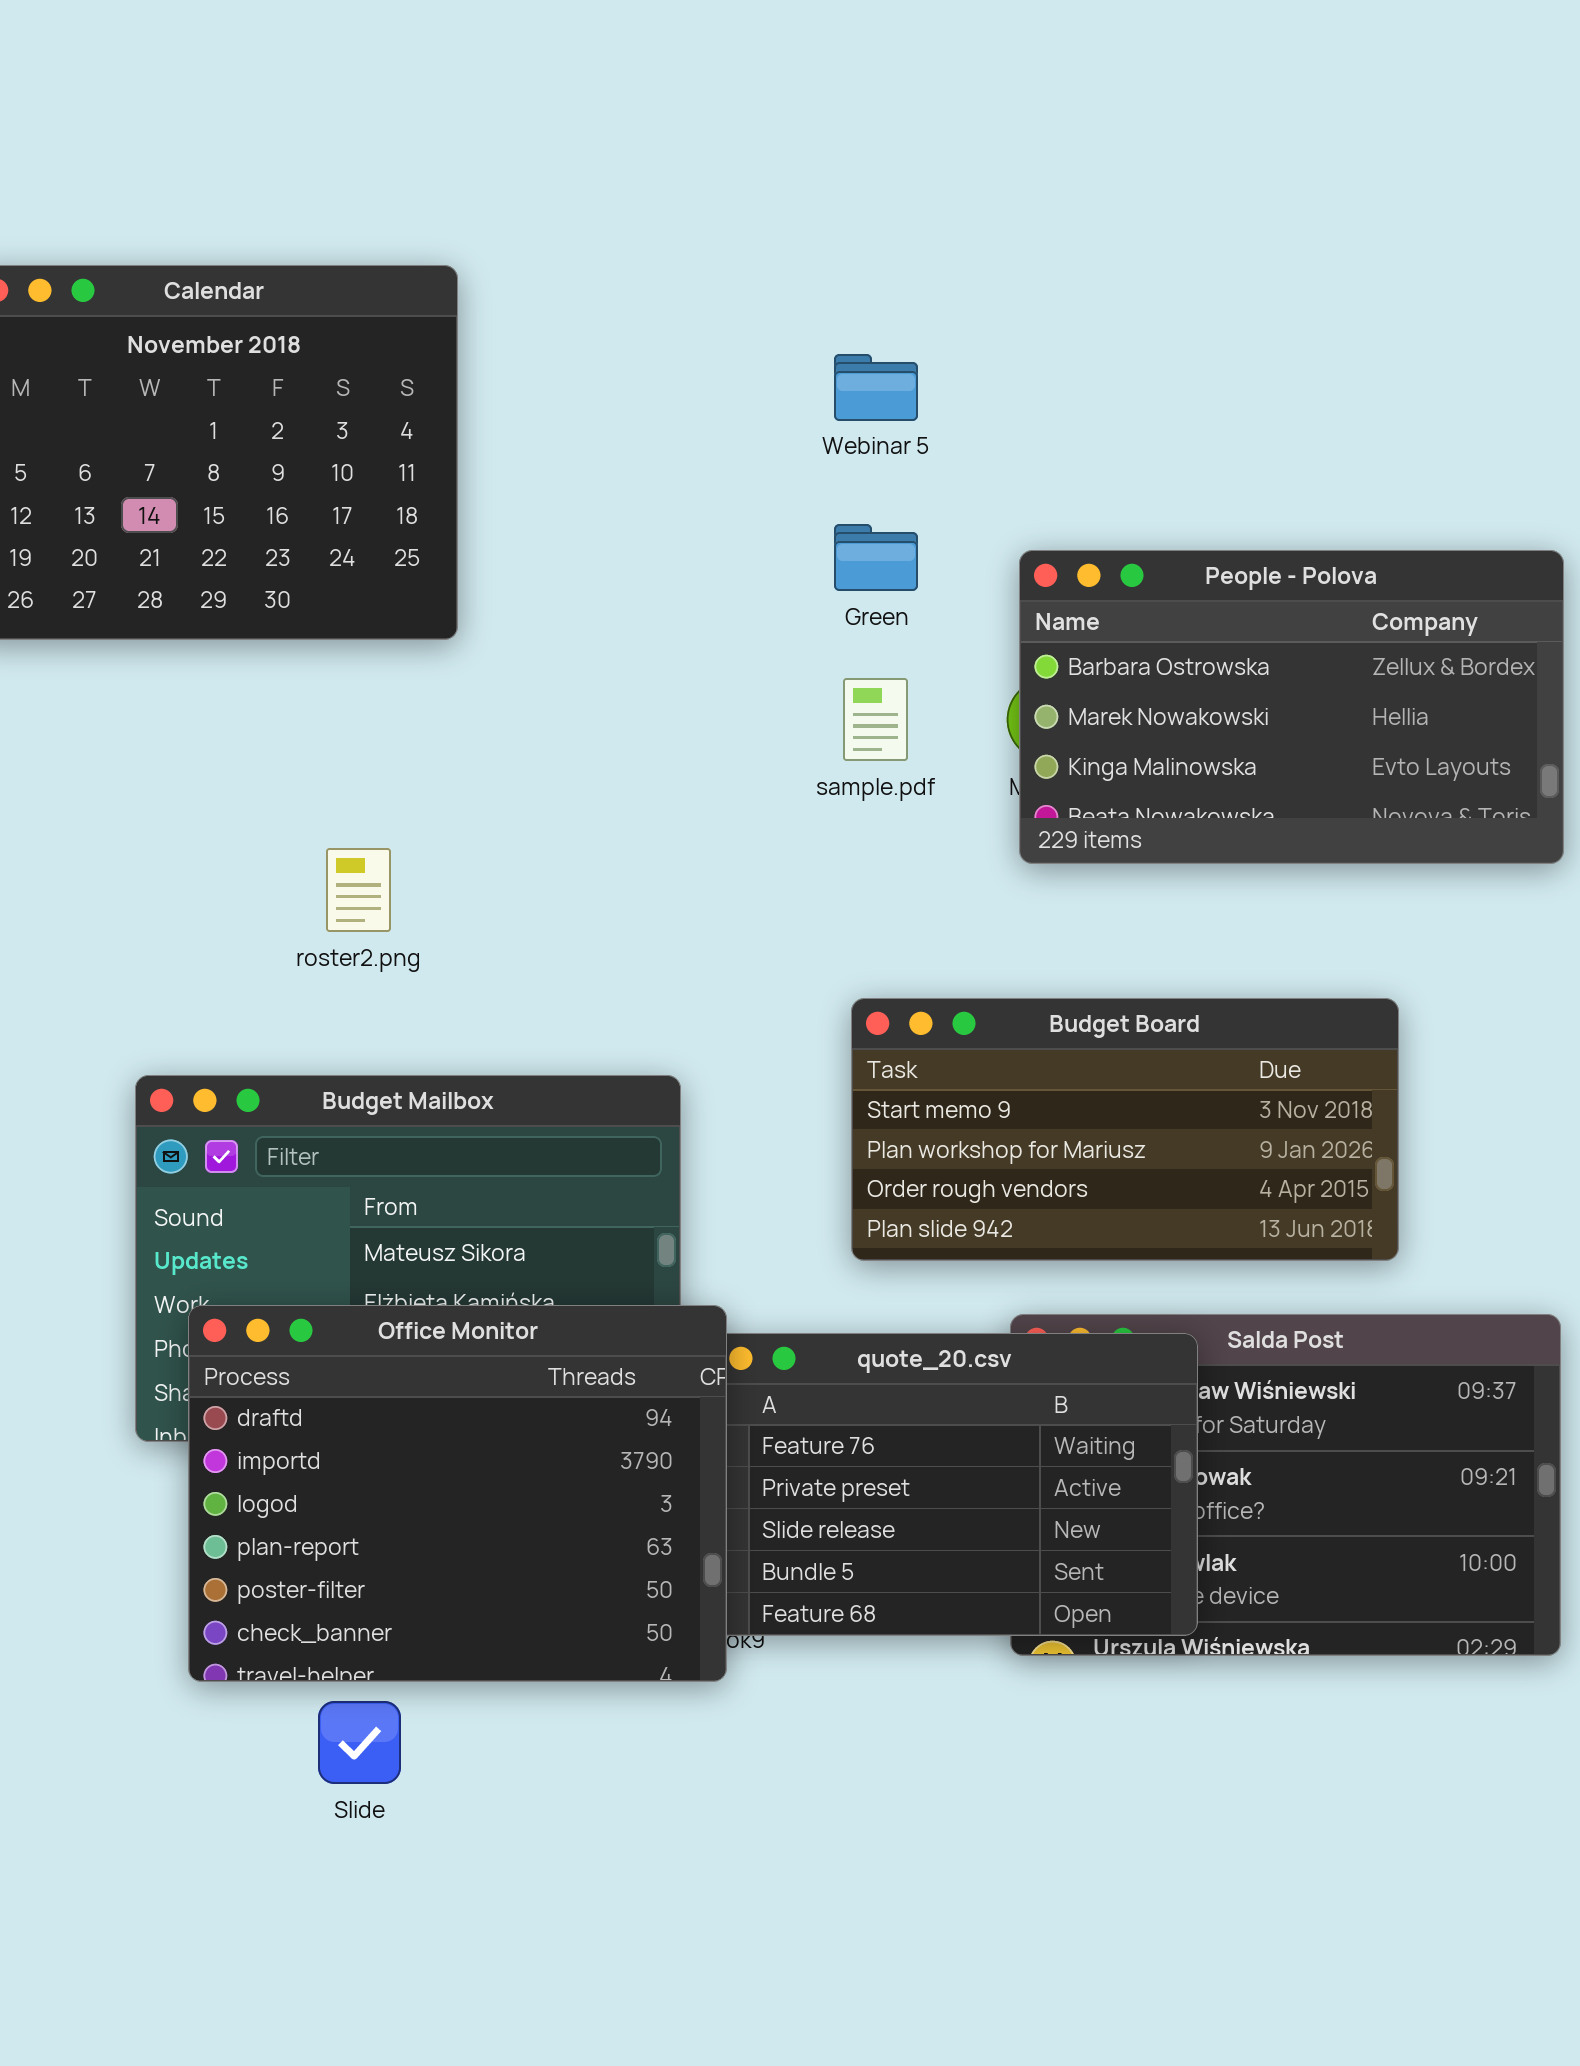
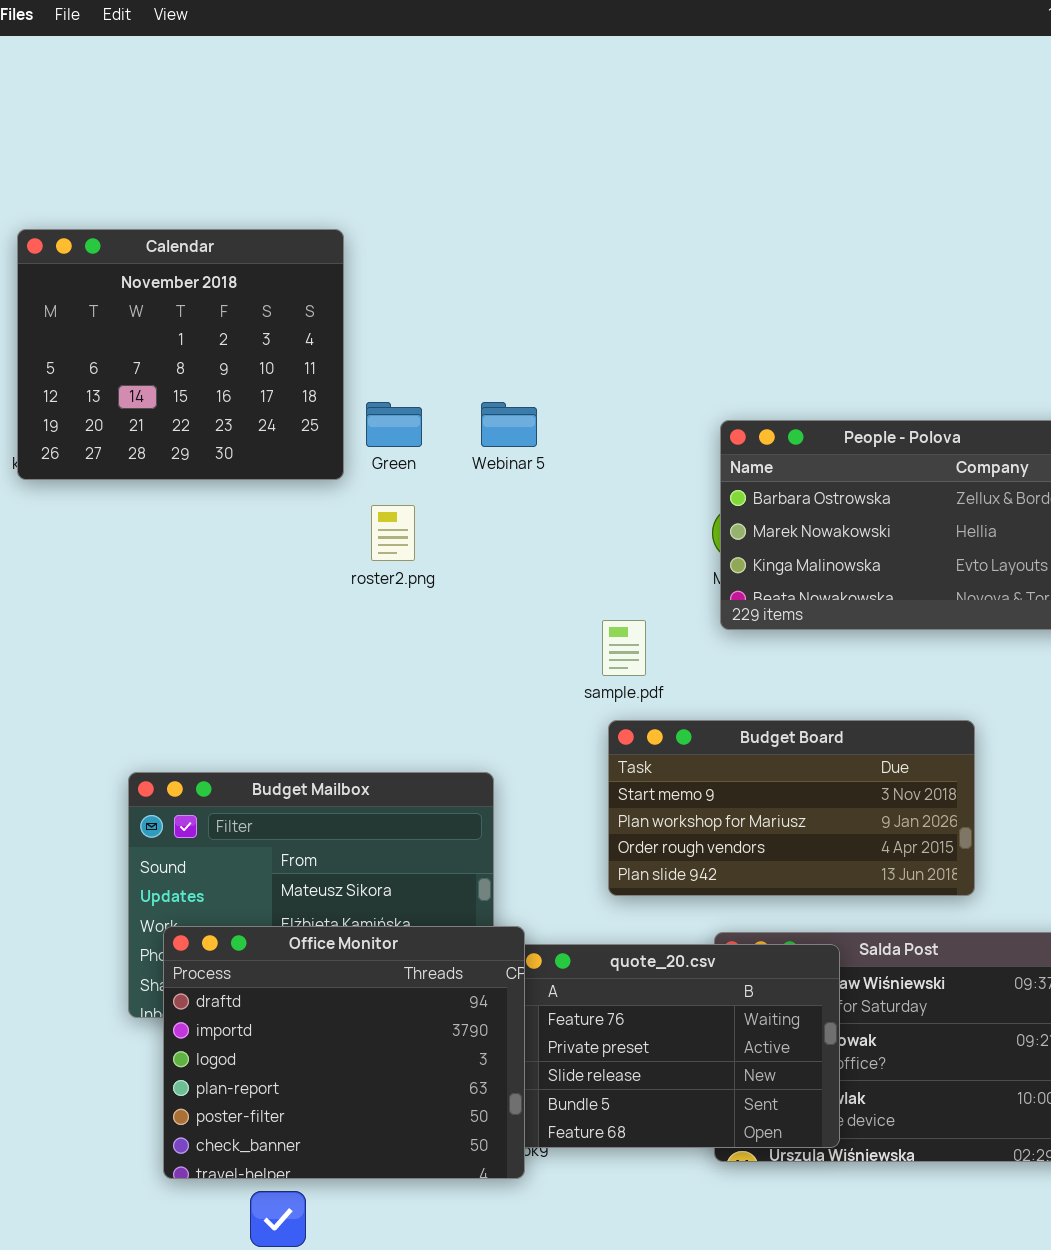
Webinar 5: [834,354,918,421] -> [481,402,537,447], moved
Green: [834,524,918,591] -> [366,402,422,447], moved
sample.pdf: [843,678,908,761] -> [602,620,646,676], moved
roster2.png: [326,848,391,932] -> [371,505,415,561], moved

